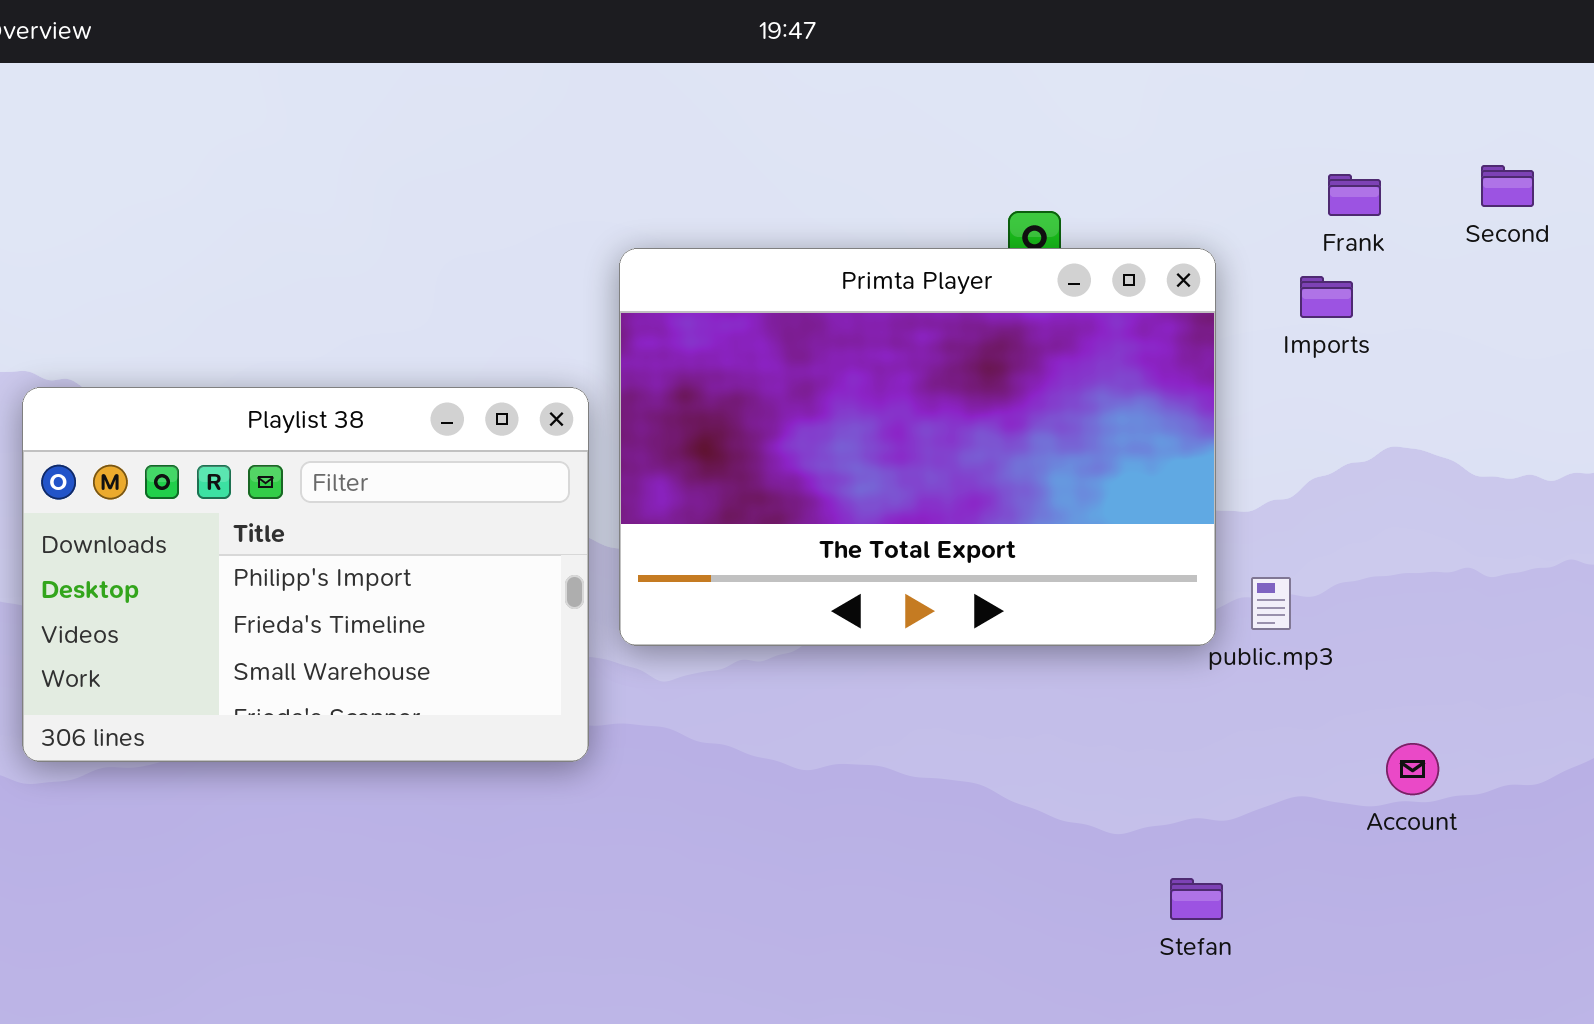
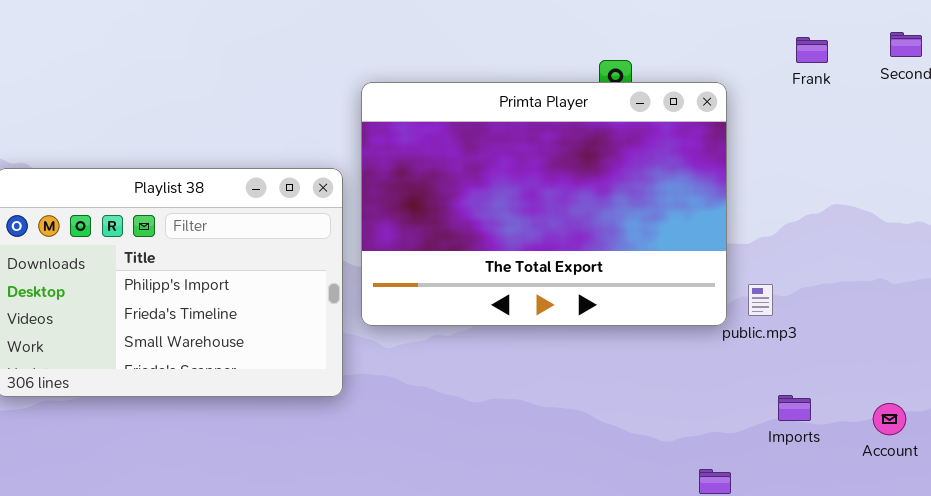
Imports: [1300,276,1353,318] -> [778,395,811,421], moved
Account: [1386,743,1439,795] -> [873,403,906,435], moved

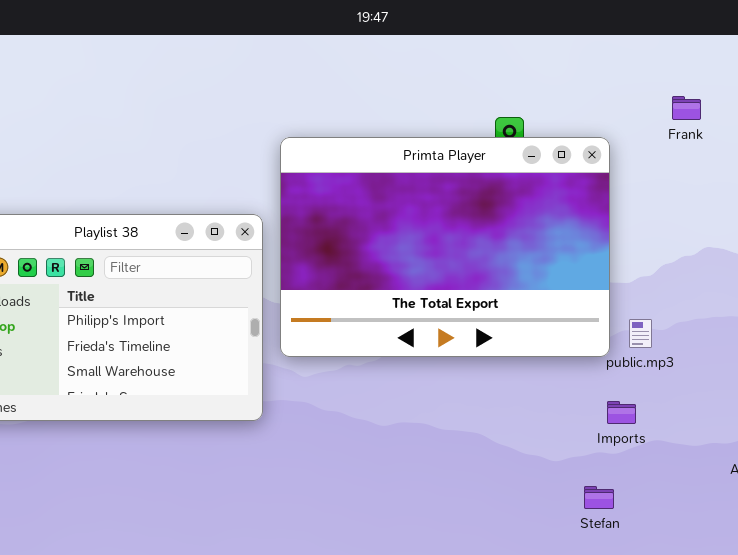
Imports: [778,395,811,421] -> [607,401,636,424], moved

